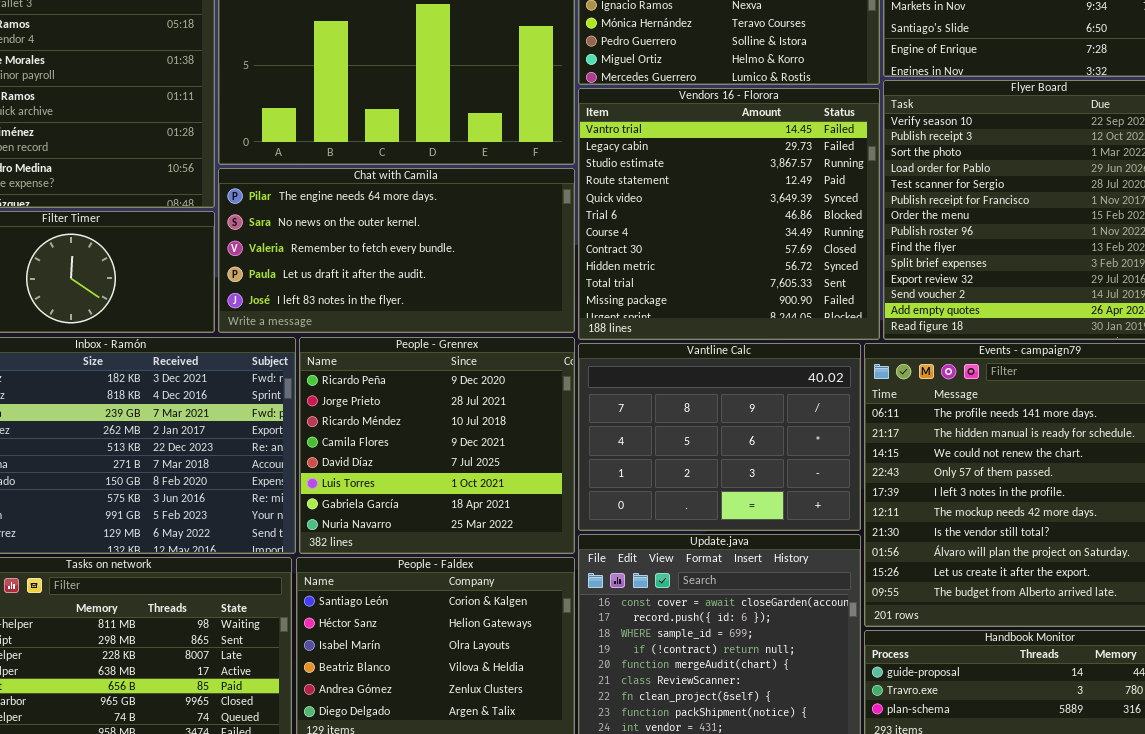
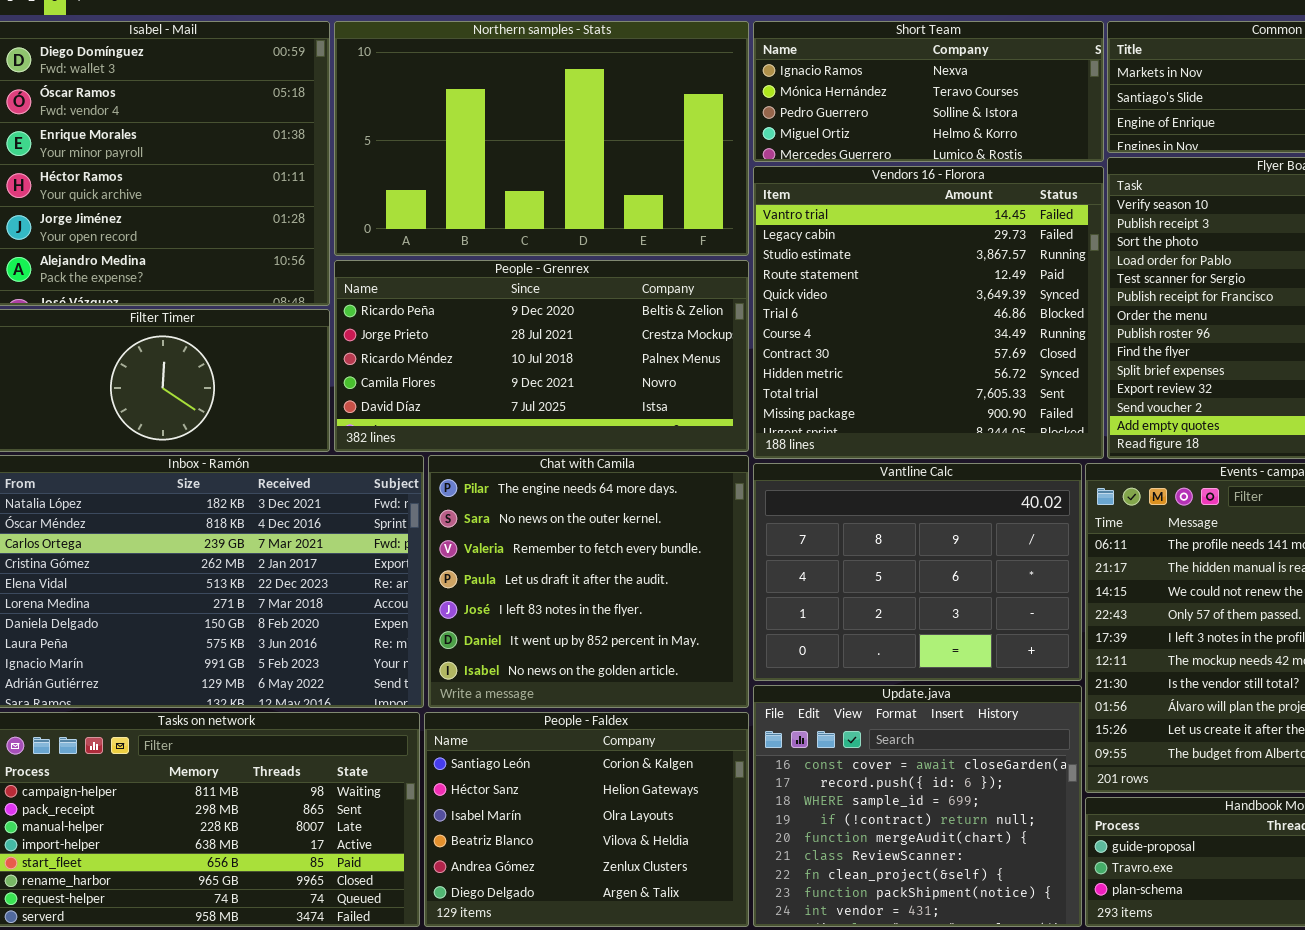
Chat with Camila: [218,168,575,333] -> [428,455,749,708], moved, resized
People - Grenrex: [299,337,575,554] -> [334,260,749,452], moved, resized

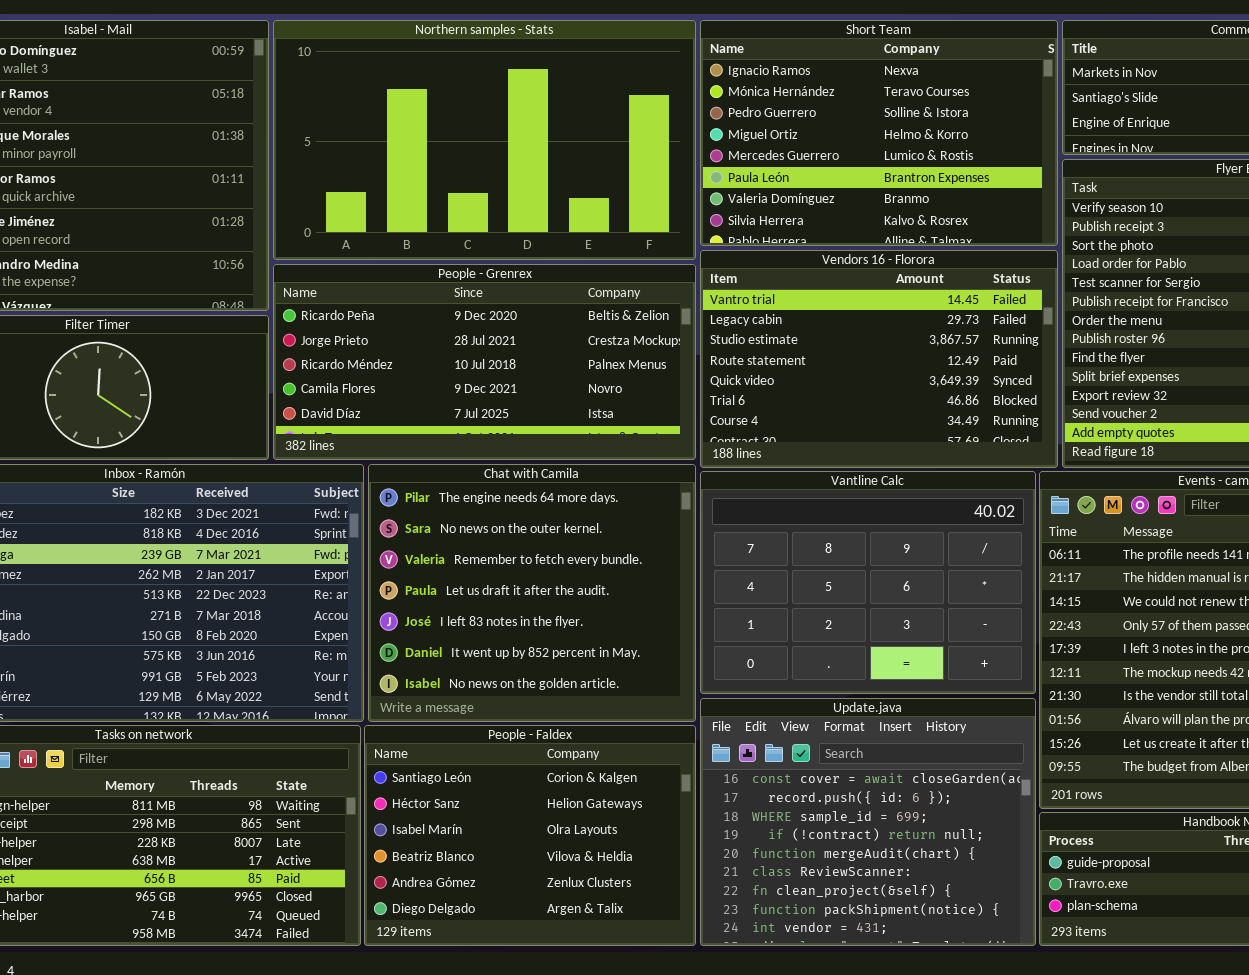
Short Team: [753,21,1104,162] -> [700,20,1058,246], resized
Vendors 16 - Florora: [753,166,1104,459] -> [700,250,1058,468], resized

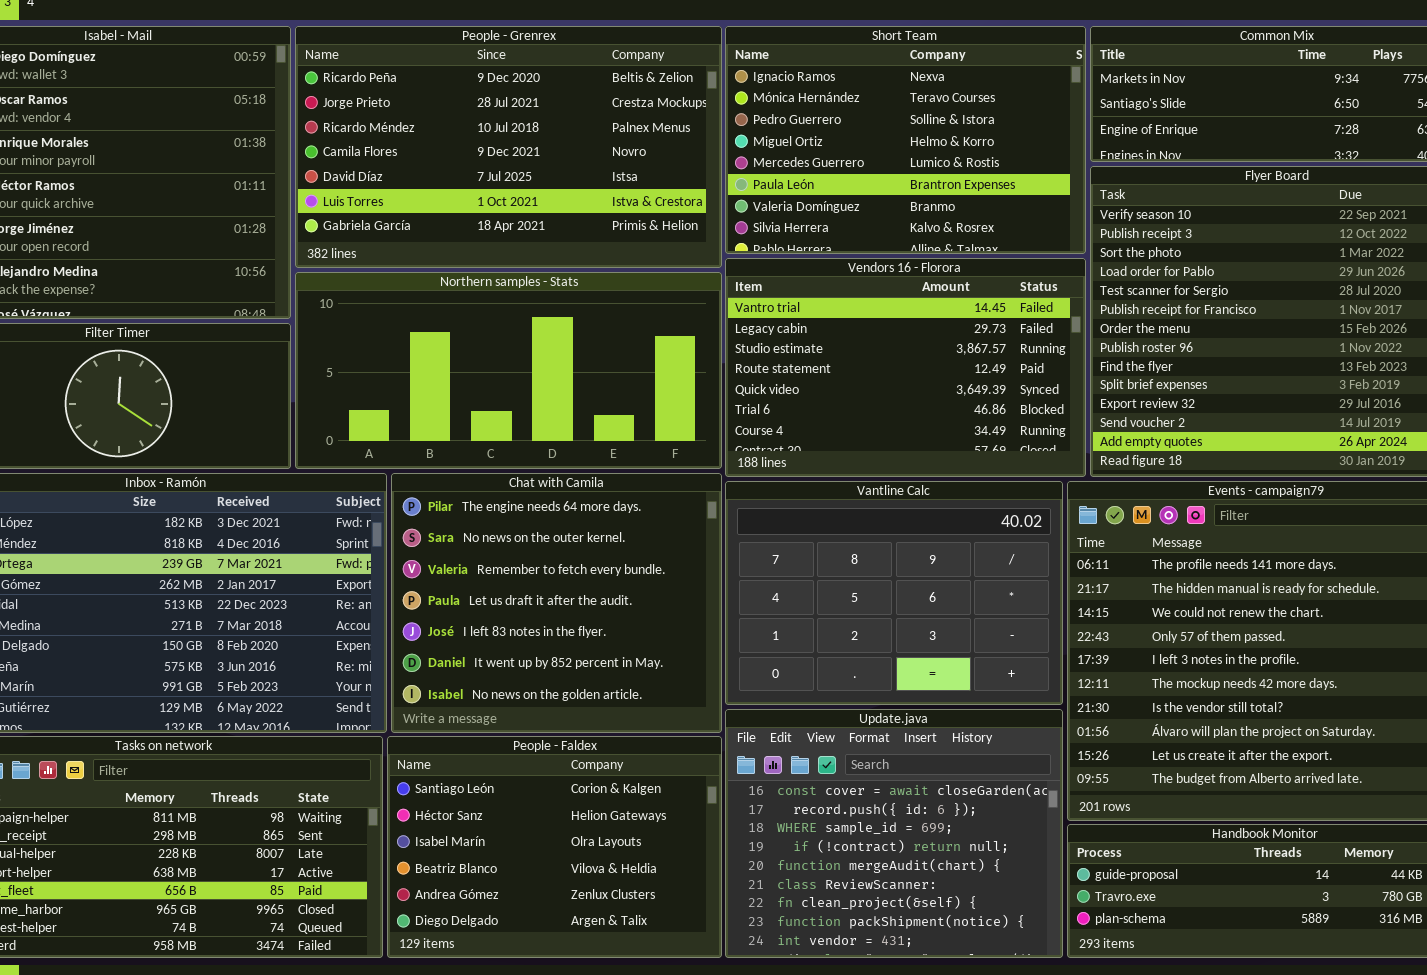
Northern samples - Stats: [273,20,696,260] -> [295,272,722,469], moved, resized
People - Grenrex: [273,264,696,460] -> [295,26,722,268], moved, resized

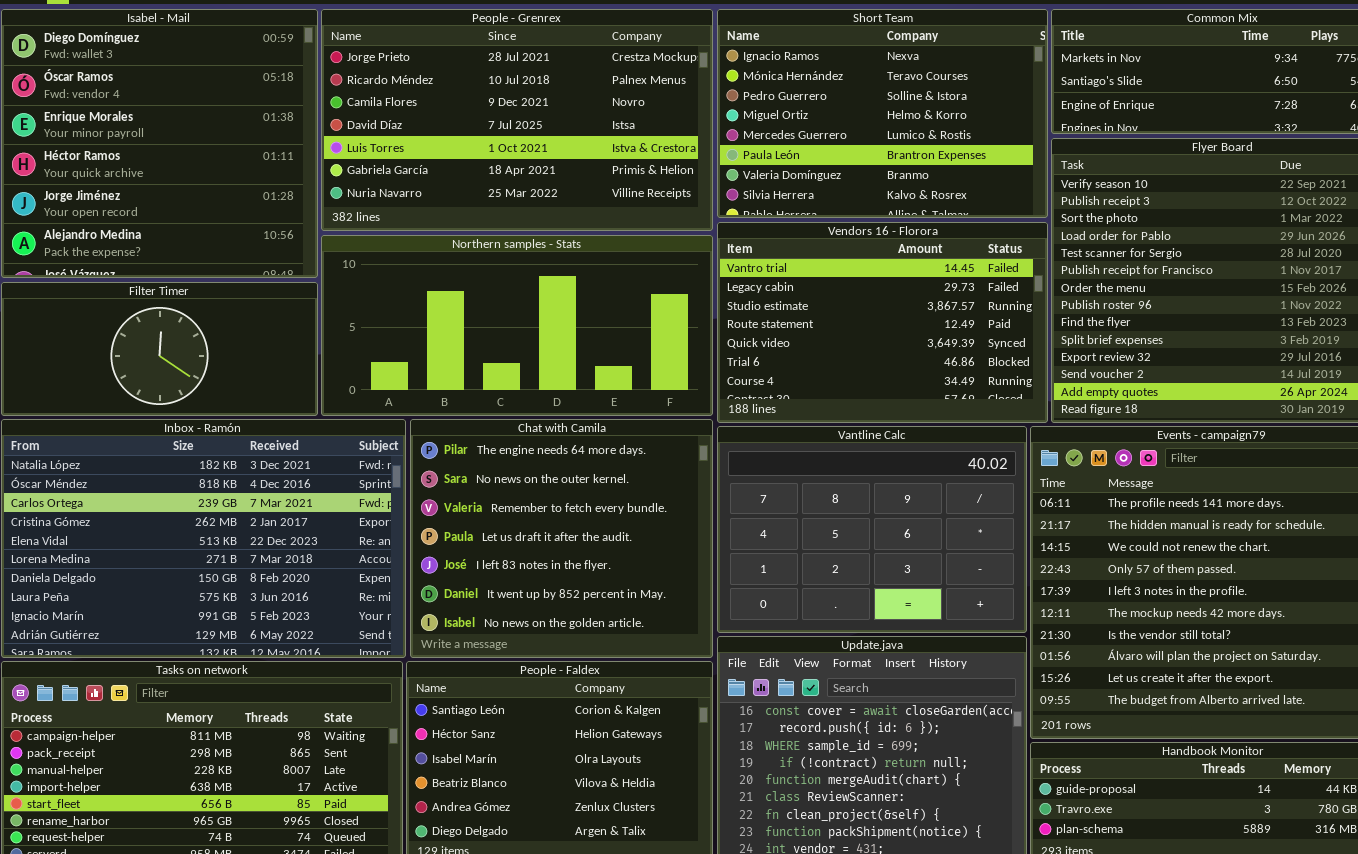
People - Grenrex: [295,26,722,268] -> [321,9,713,231], scrolled down 1 row

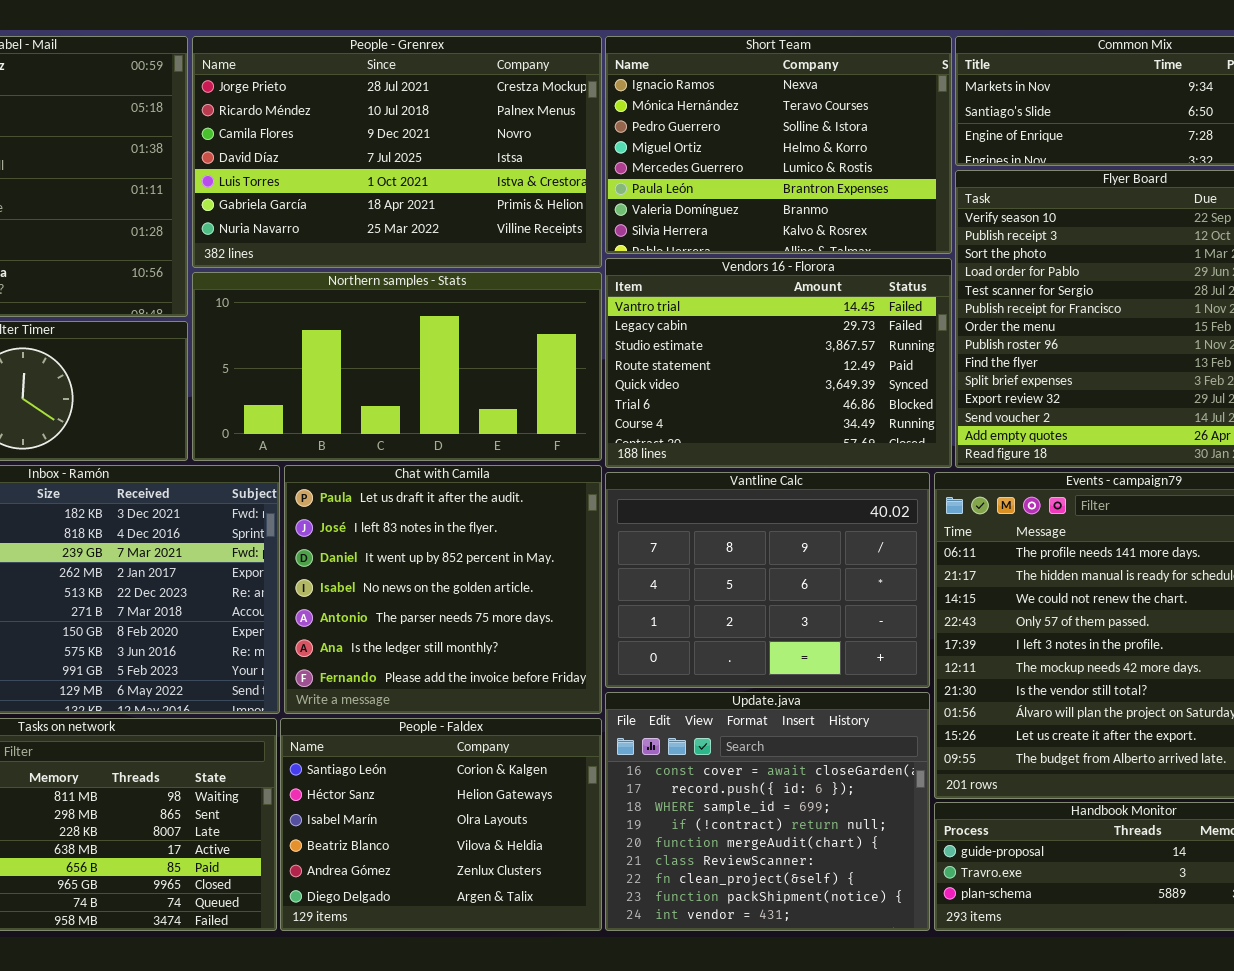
Chat with Camila: [410,419,713,658] -> [284,465,602,714], scrolled down 3 rows

